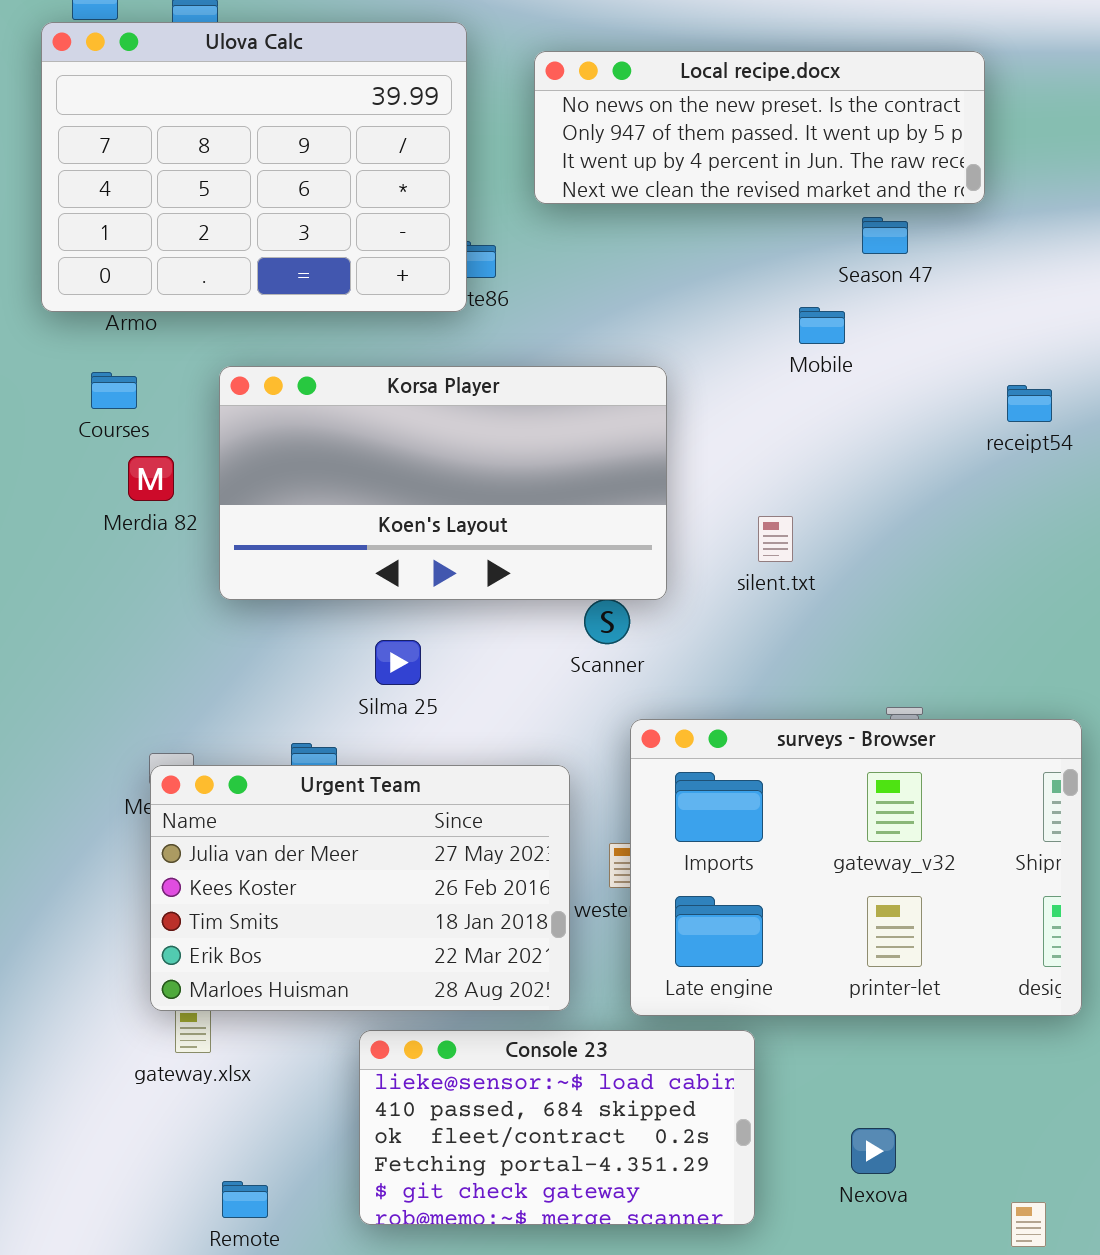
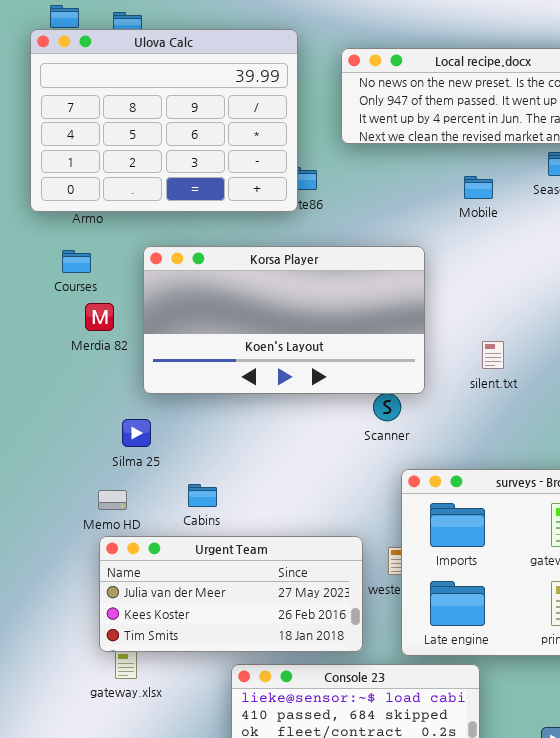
Mobile: [799,307,845,344] -> [464,176,493,199], moved
Silma 25: [375,640,421,685] -> [122,419,151,447], moved
Urgent Team: [150,765,570,1011] -> [99,536,363,652], resized

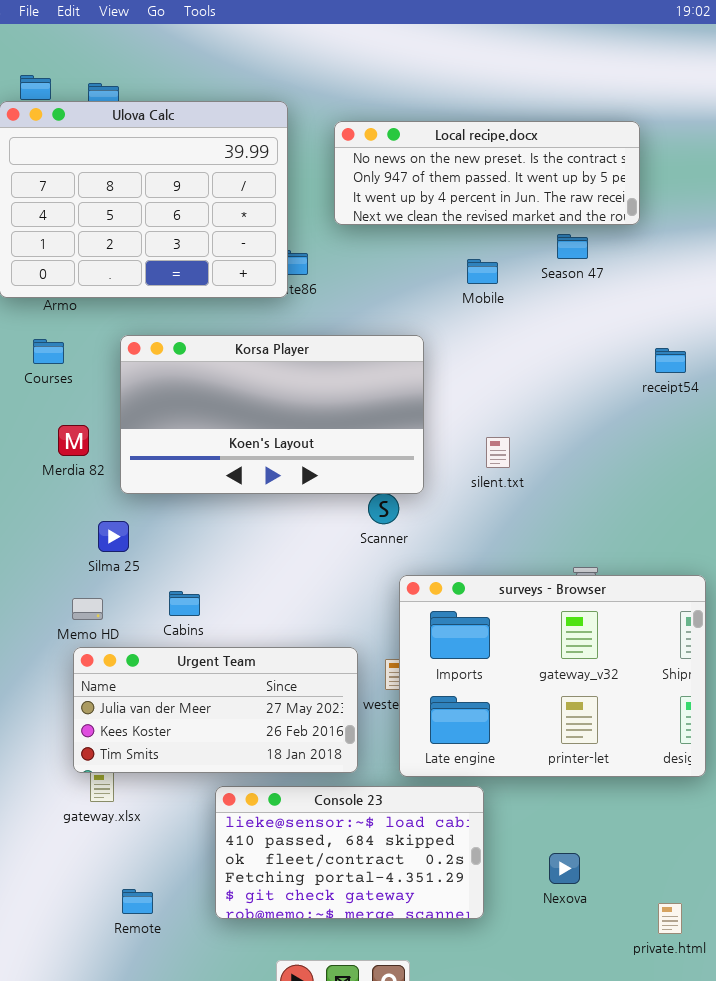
Merdia 82: [85,303,114,331] -> [58,425,89,456], moved

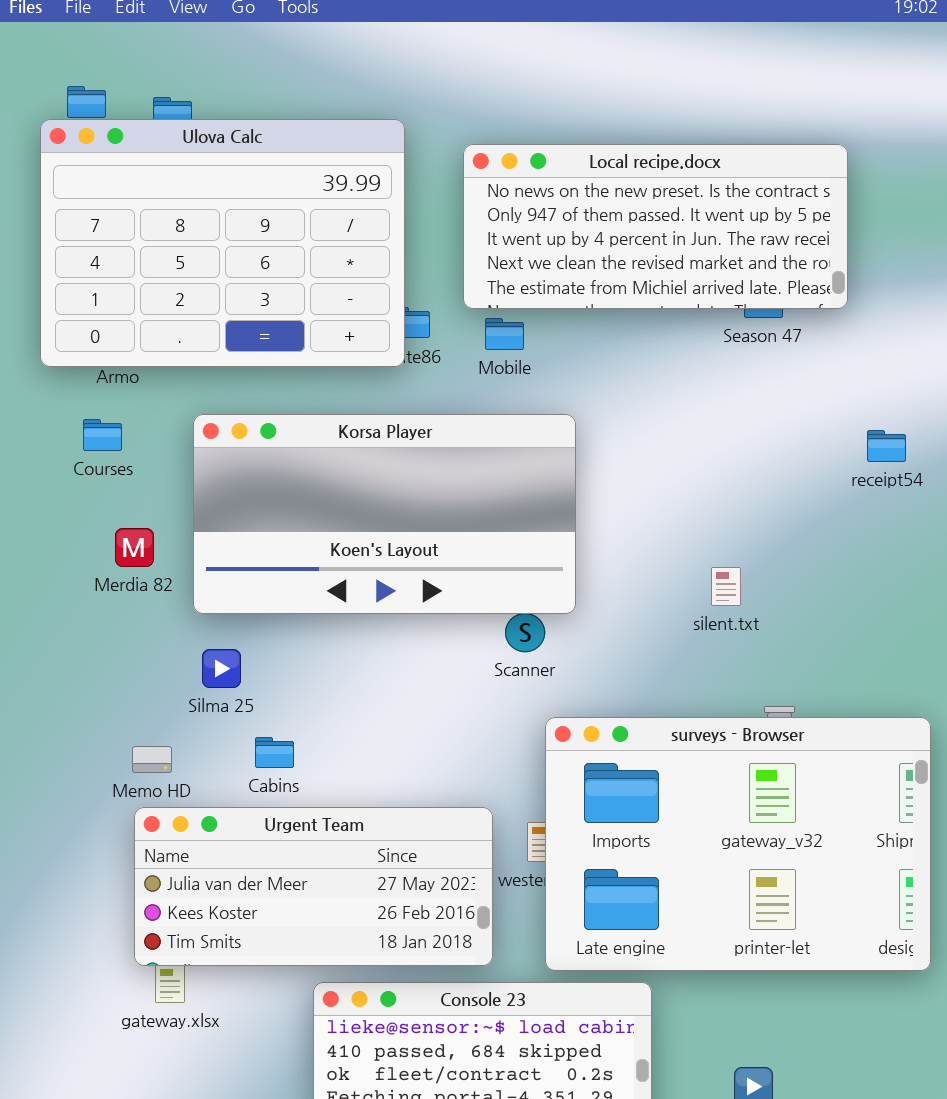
Local recipe.docx: [334,121,640,225] -> [463,144,848,309], resized
Mobile: [467,259,498,284] -> [485,318,524,350], moved
silent.txt: [486,437,510,468] -> [711,567,741,606], moved
Silma 25: [98,521,129,552] -> [202,649,241,688], moved

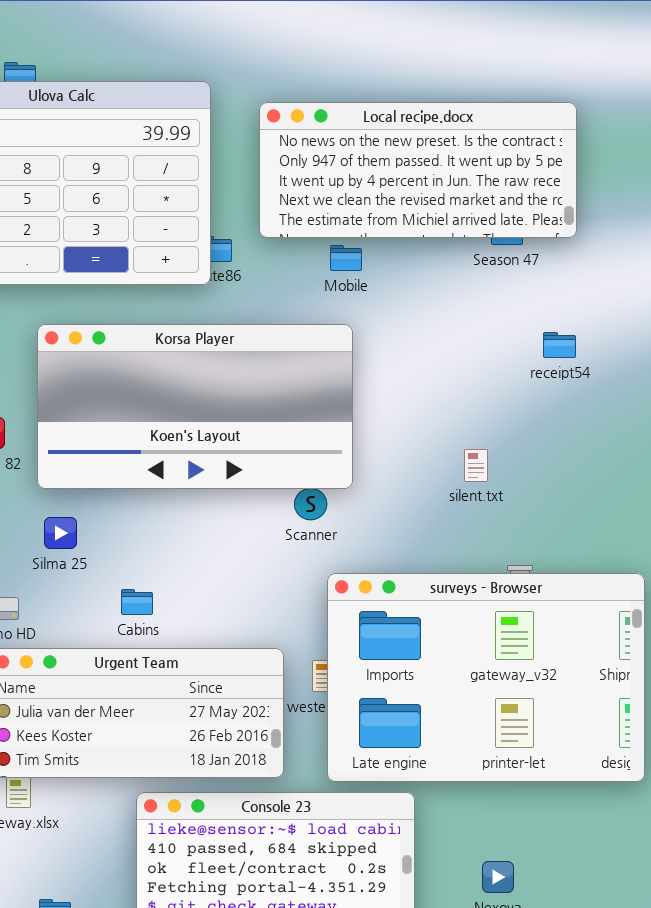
Mobile: [485,318,524,350] -> [330,245,362,271], moved
receipt54: [867,430,906,462] -> [543,332,576,358], moved
Cabins: [255,737,294,768] -> [121,589,153,615], moved

